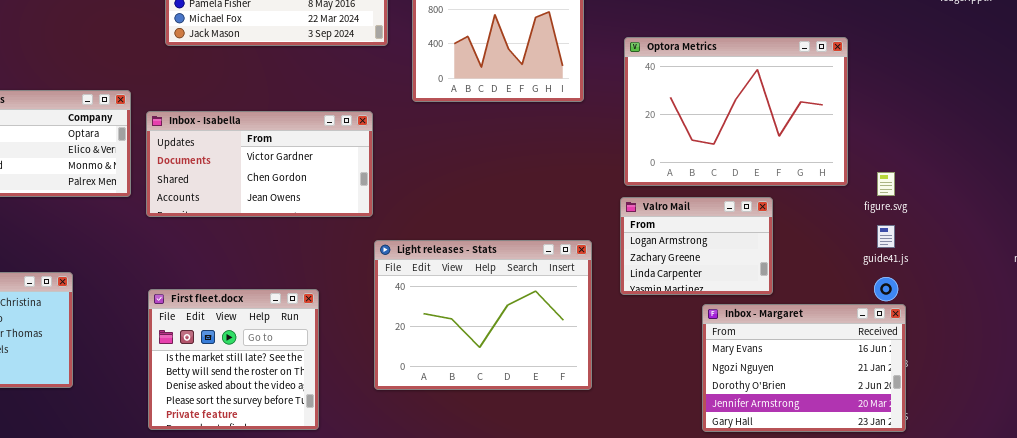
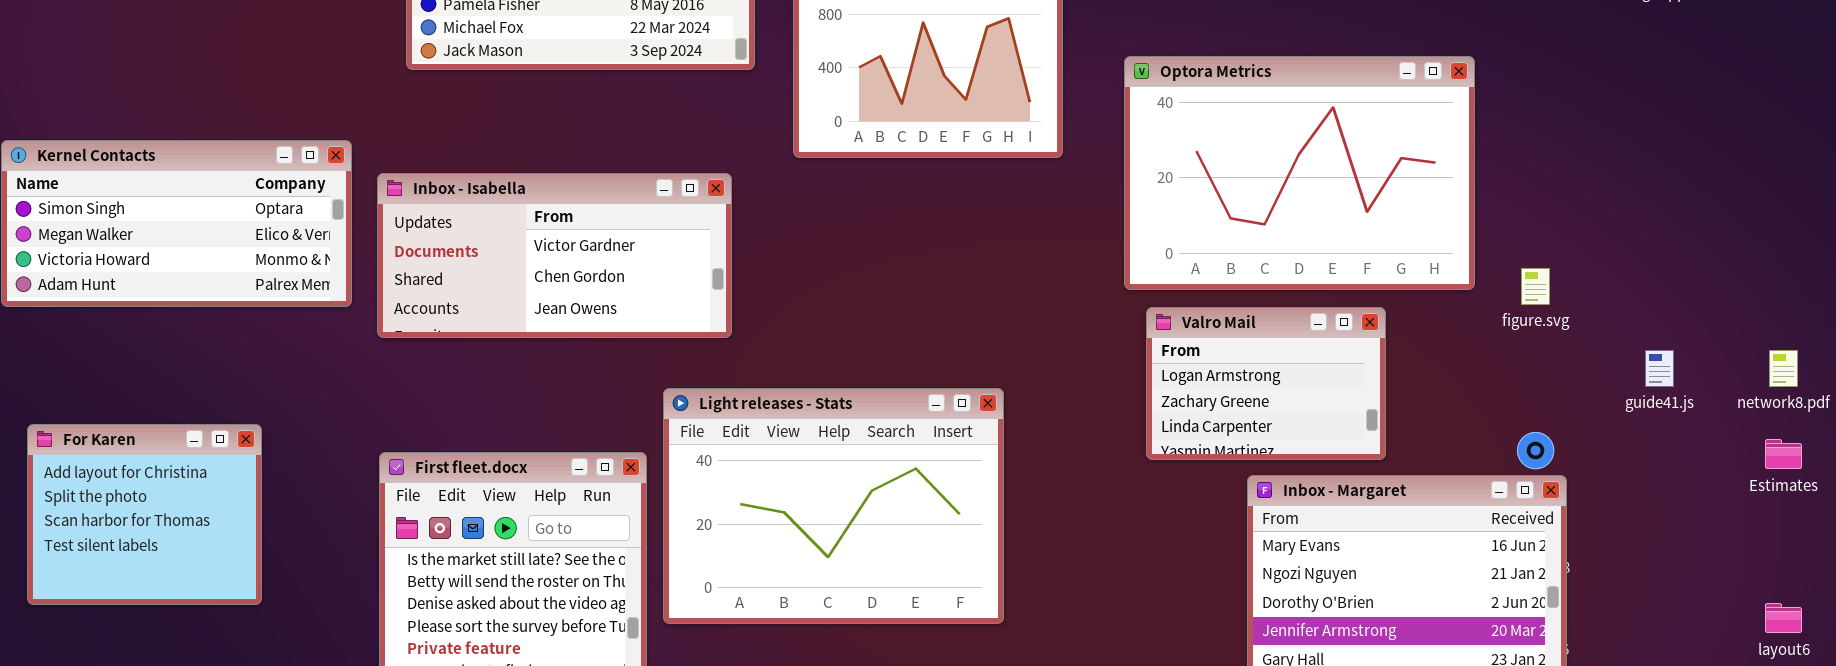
Valro Mail: [620,197,773,295] -> [1146,307,1386,460], moved
guide41.js: [877,225,895,248] -> [1645,350,1674,387], moved
Light releases - Stats: [374,240,592,390] -> [663,388,1004,624], moved

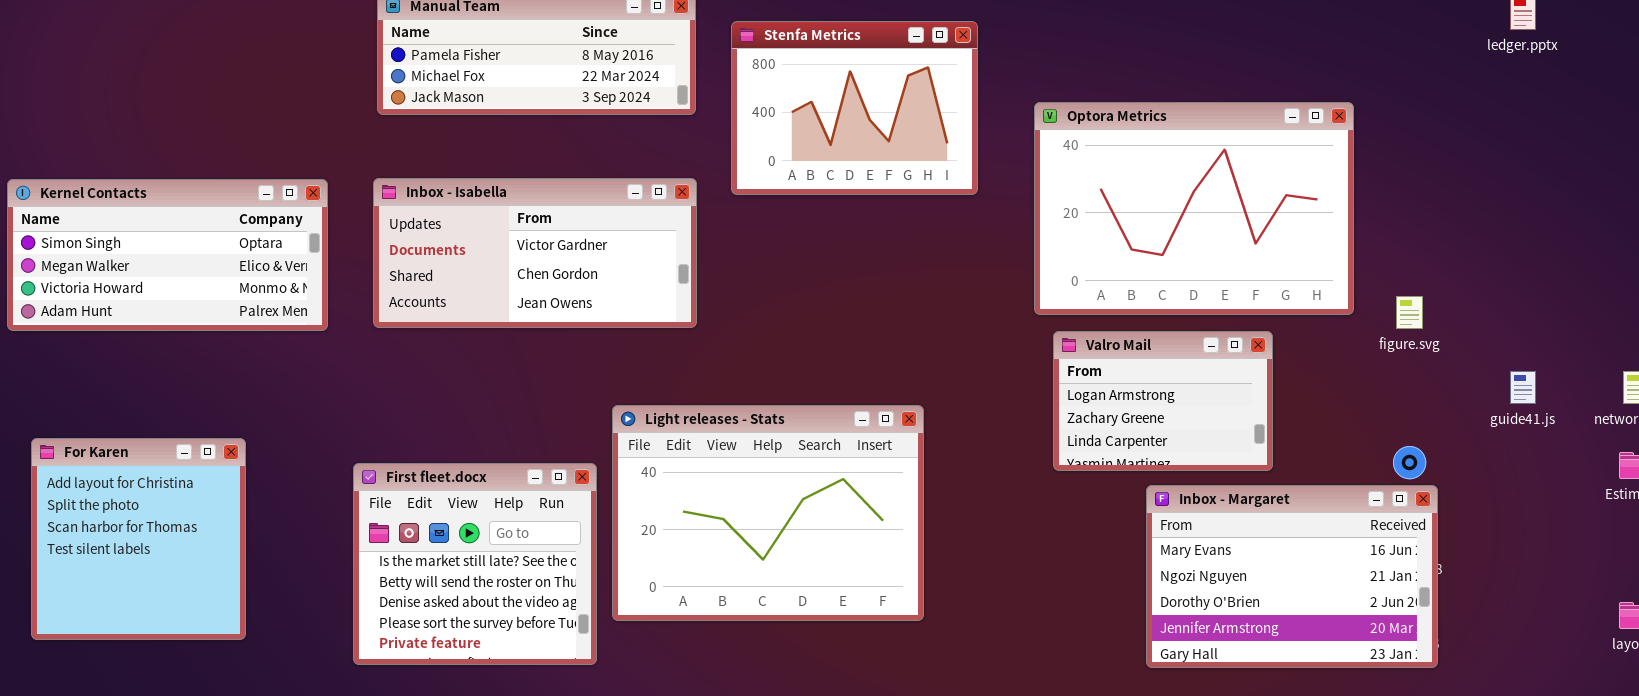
Inbox - Isabella: [377,173,732,338] -> [373,178,697,328], moved
For Karen: [27,424,262,605] -> [31,438,246,640], resized

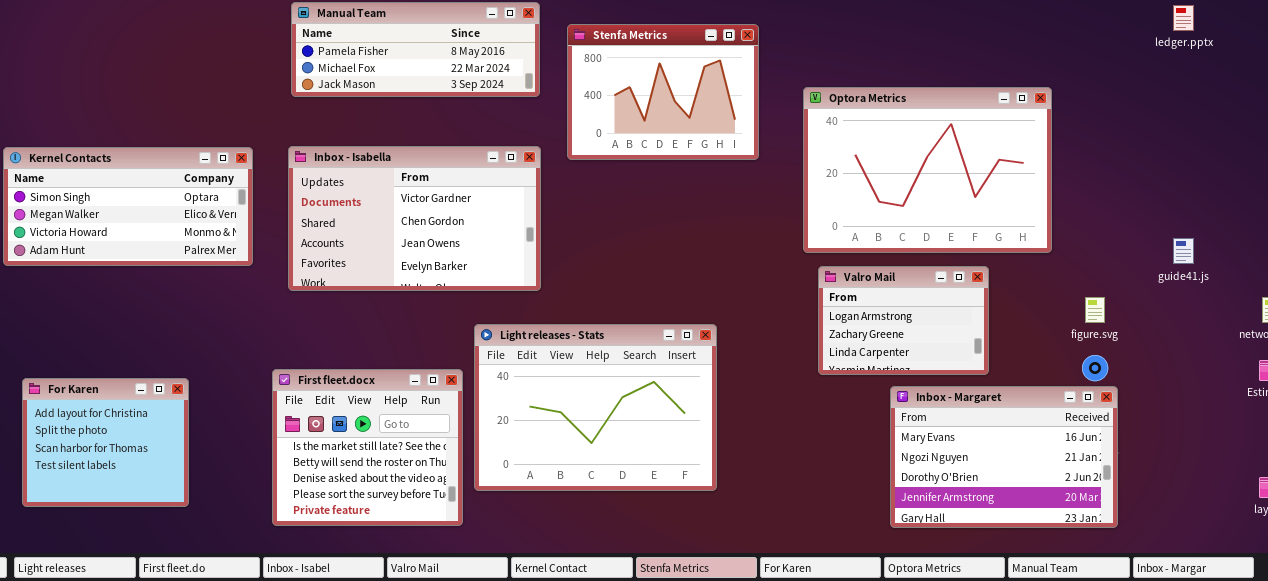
Inbox - Isabella: [373,178,697,328] -> [288,146,541,291], resized
figure.svg: [1396,296,1423,329] -> [1085,297,1105,323], moved
guide41.js: [1510,371,1536,404] -> [1173,238,1194,264], moved
For Karen: [31,438,246,640] -> [22,378,189,507], resized

